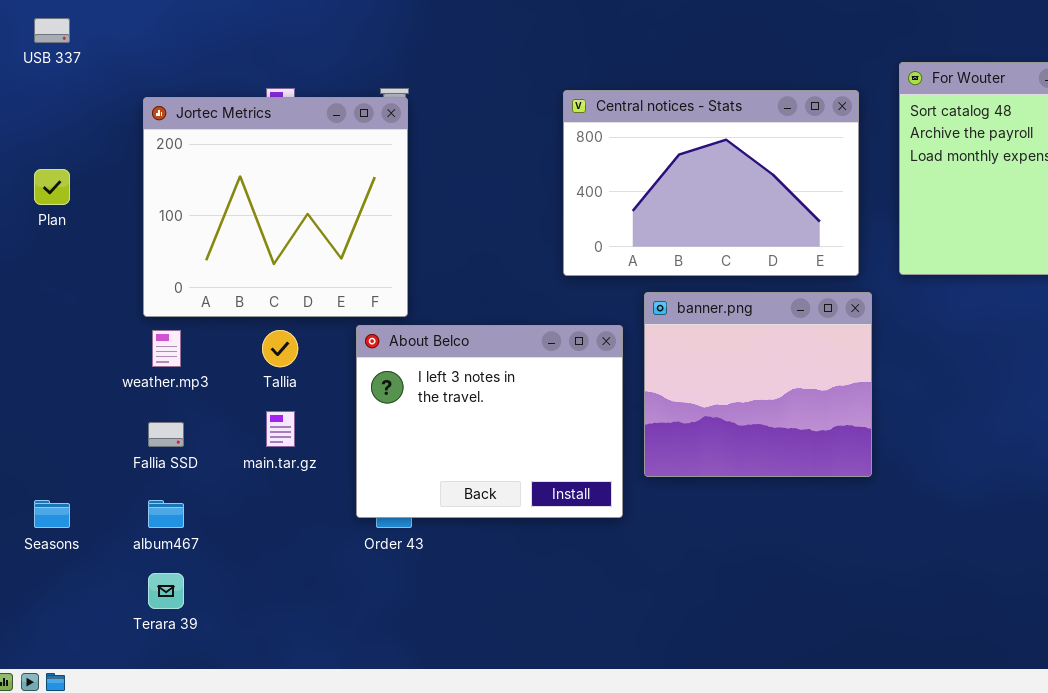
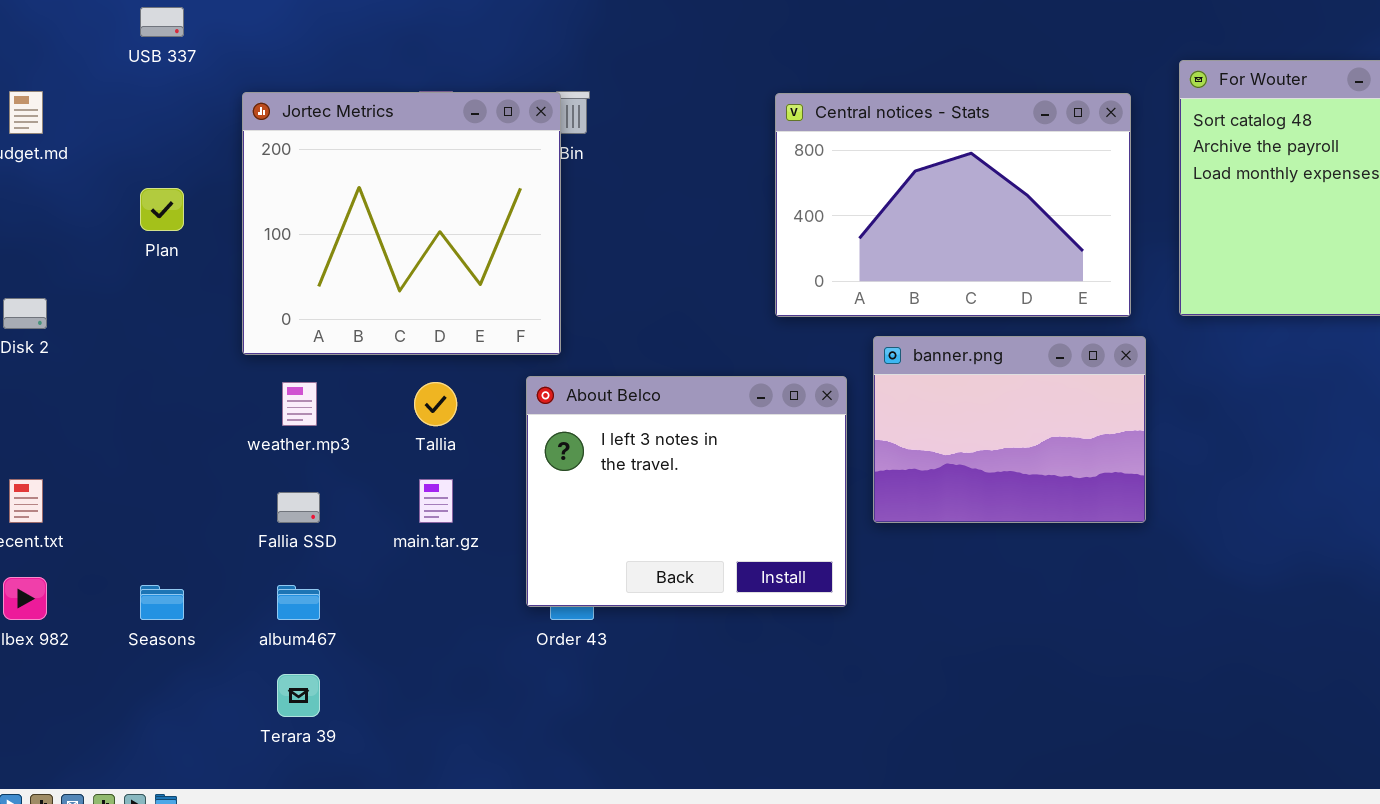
Jortec Metrics: [143,97,408,317] -> [242,92,561,355], moved
banner.png: [644,292,872,477] -> [873,336,1146,523], resized

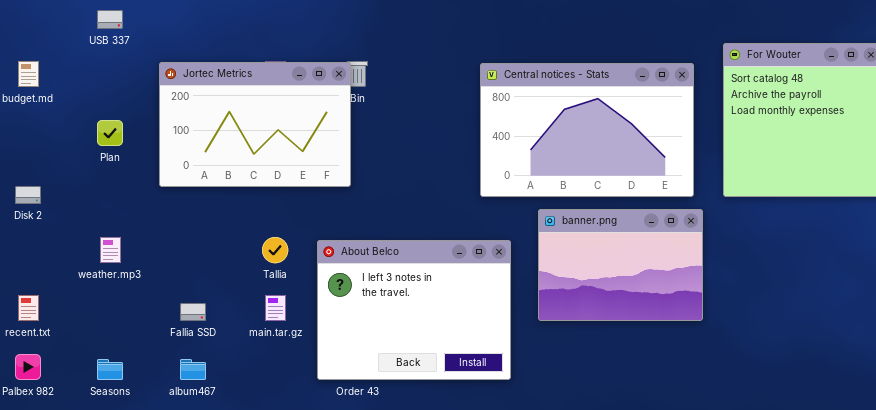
Jortec Metrics: [242,92,561,355] -> [159,62,351,187], resized
About Belco: [526,376,847,607] -> [317,240,511,380], moved
weather.mp3: [282,382,317,426] -> [100,237,121,263], moved

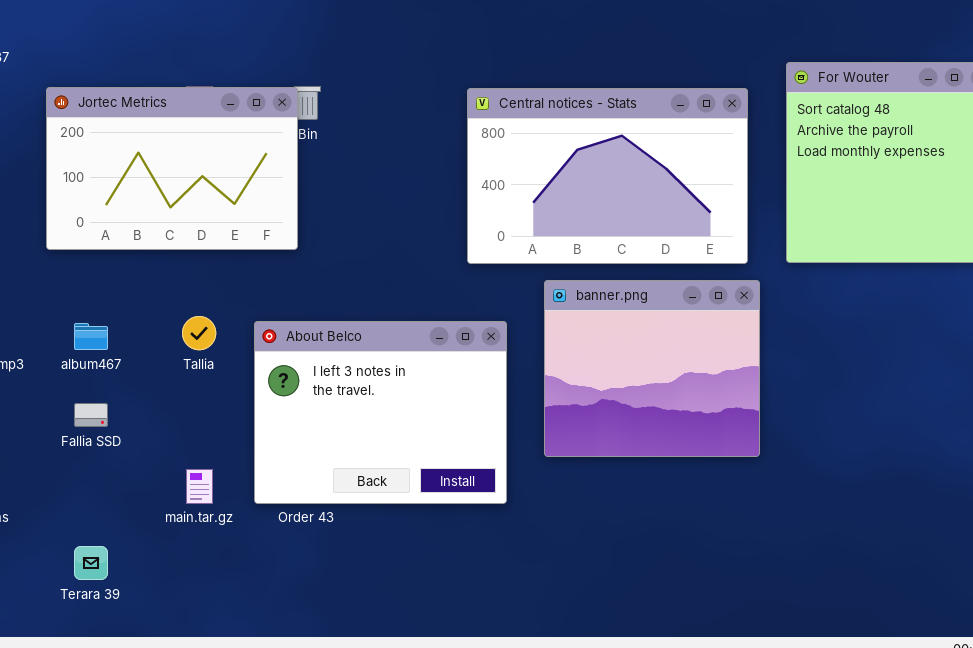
banner.png: [538,209,703,321] -> [544,280,760,457], resized
main.tar.gz: [265,295,286,321] -> [186,469,213,504], moved
album467: [180,359,206,380] -> [74,323,108,350], moved

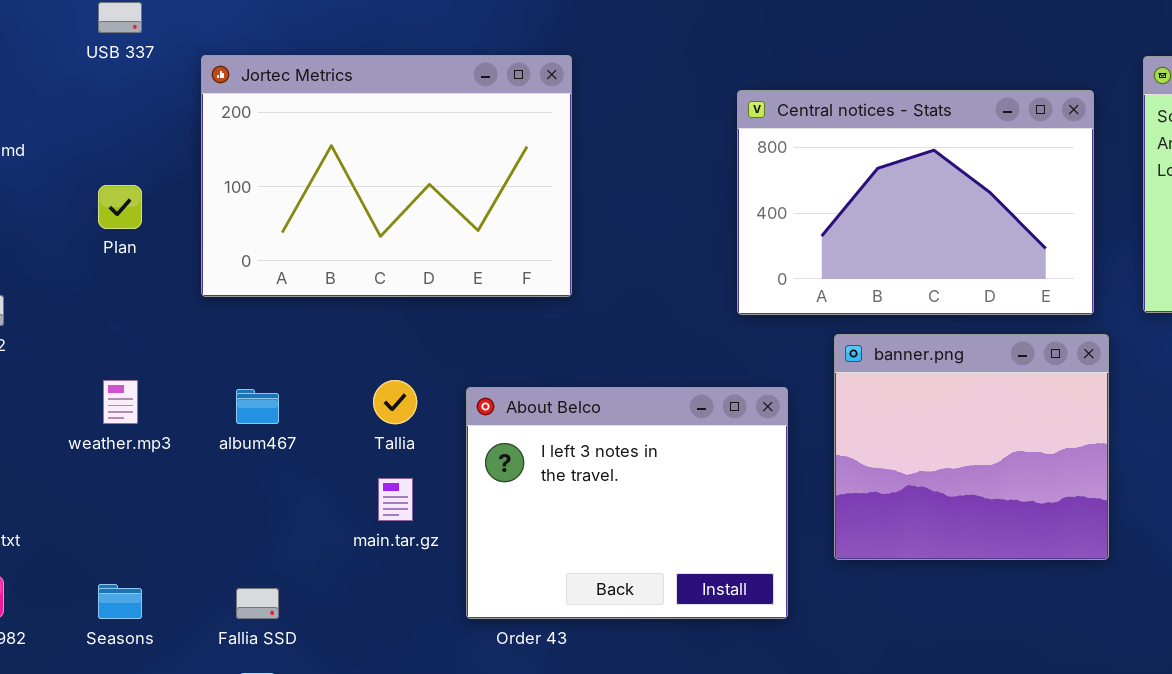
Jortec Metrics: [46,87,298,250] -> [201,55,572,297], resized
Fallia SSD: [74,403,108,427] -> [236,588,279,619], moved
main.tar.gz: [186,469,213,504] -> [378,478,413,521], moved

